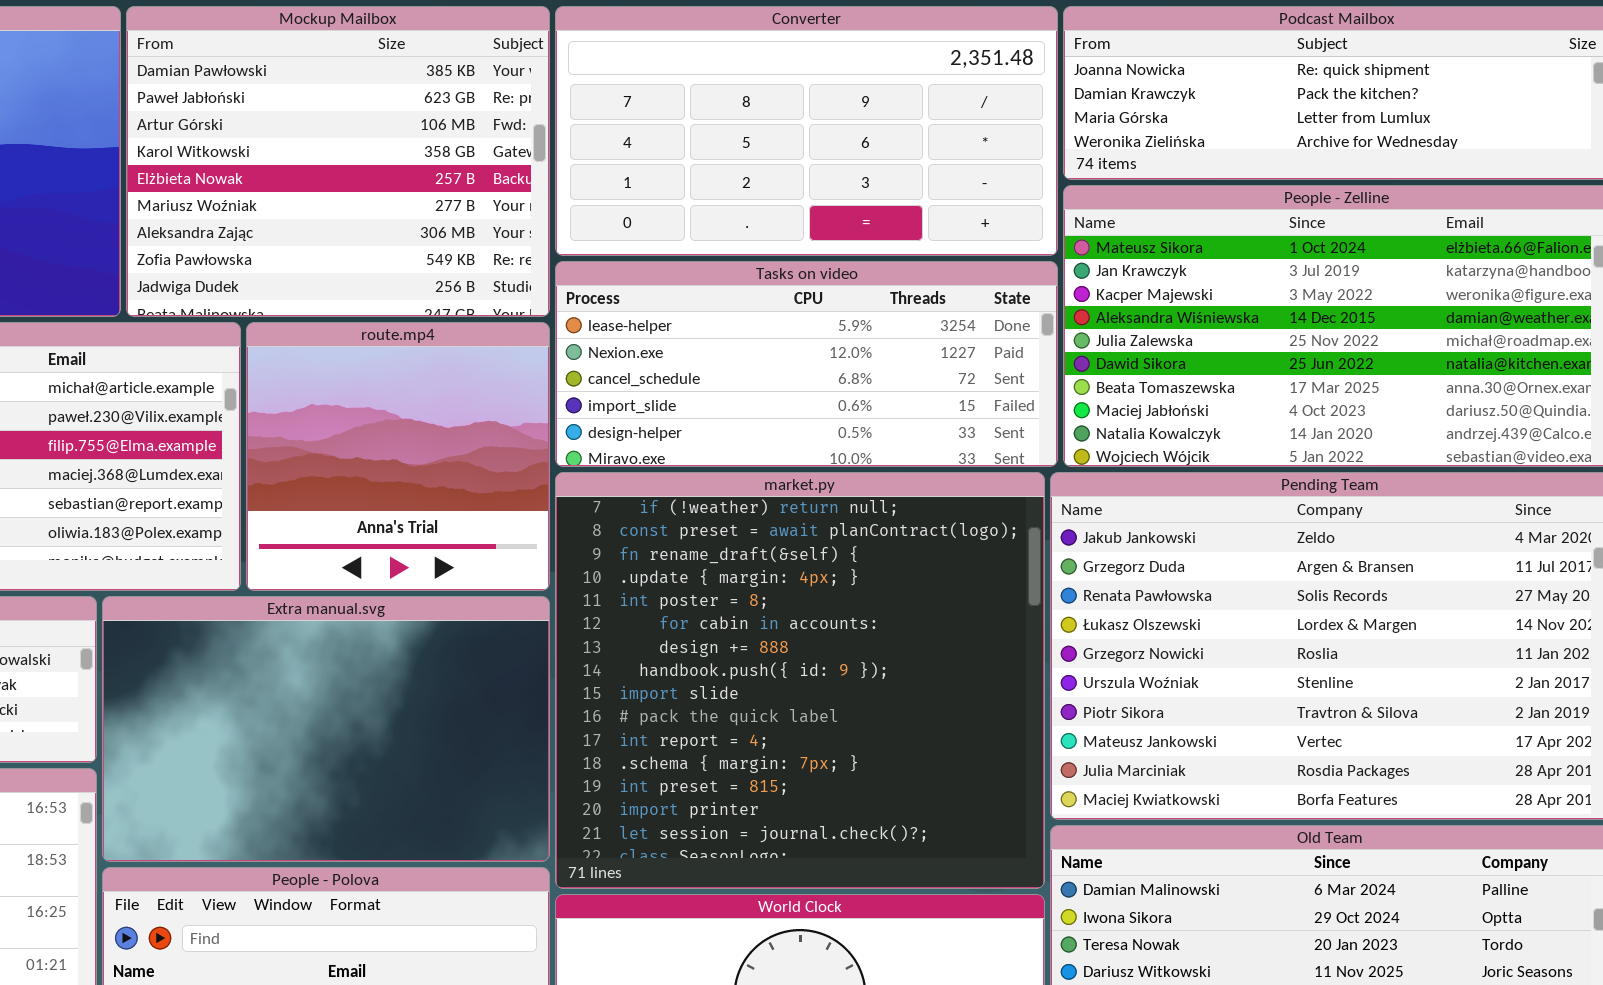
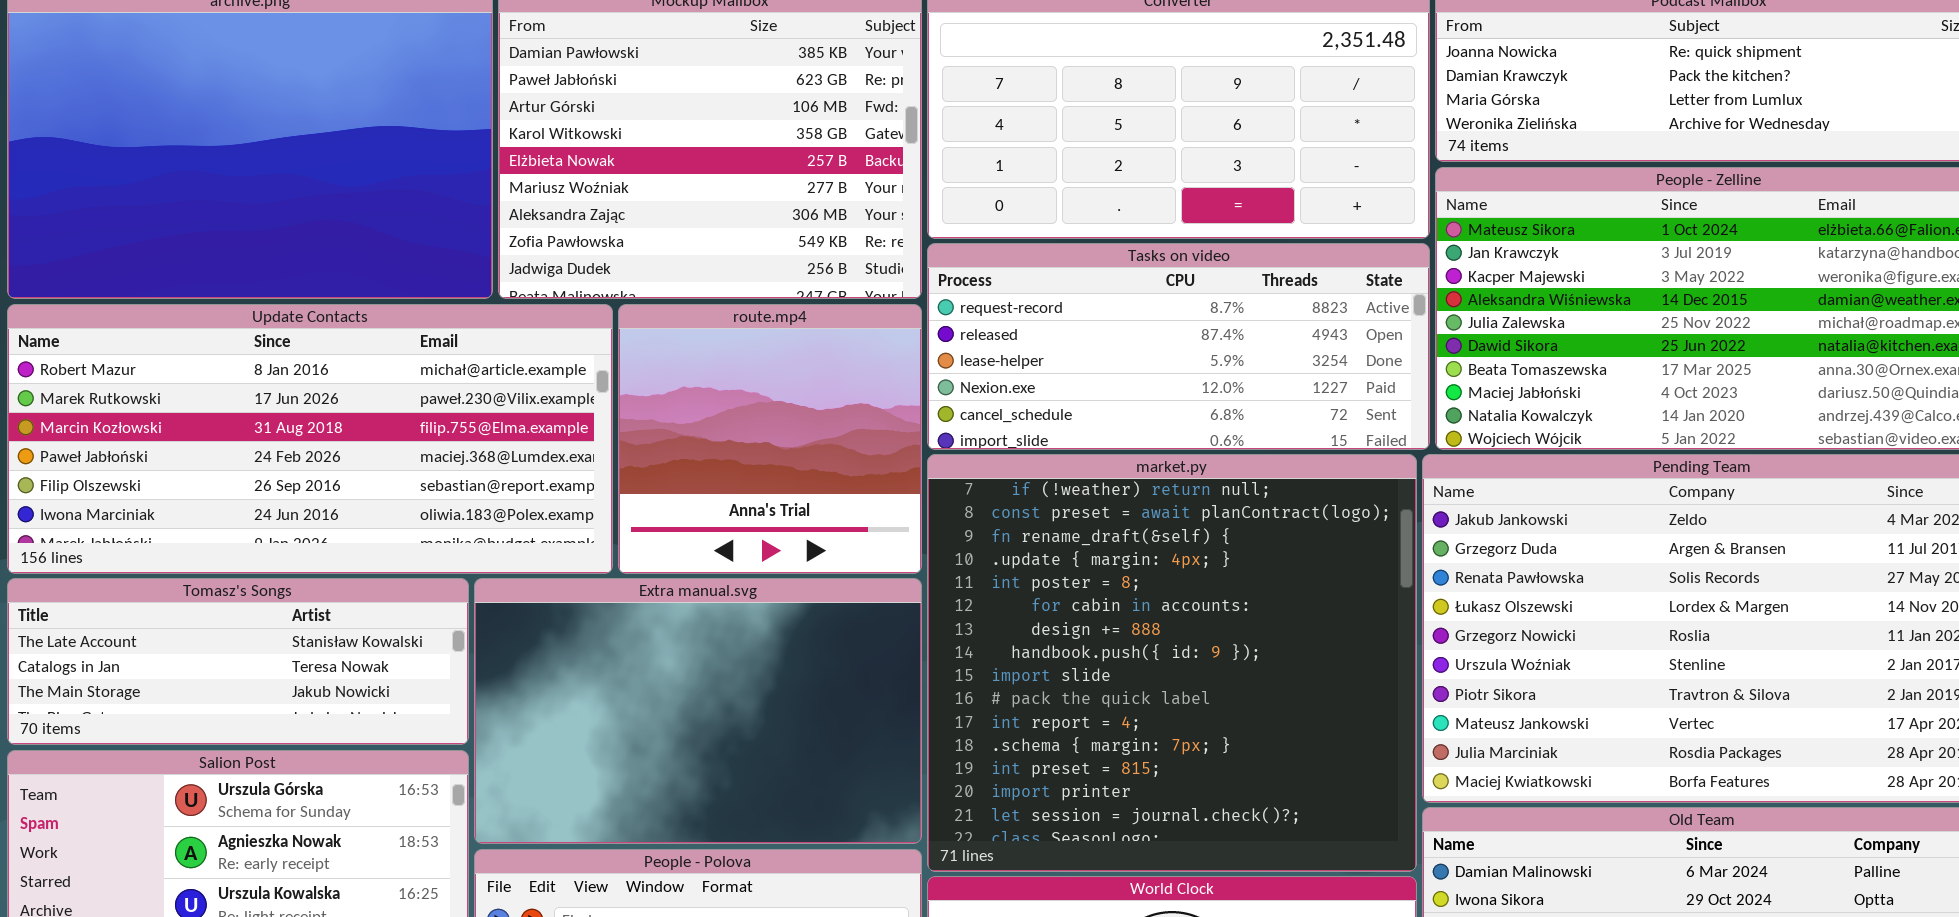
Tasks on video: [555,261,1058,467] -> [927,243,1430,450], scrolled up 2 rows

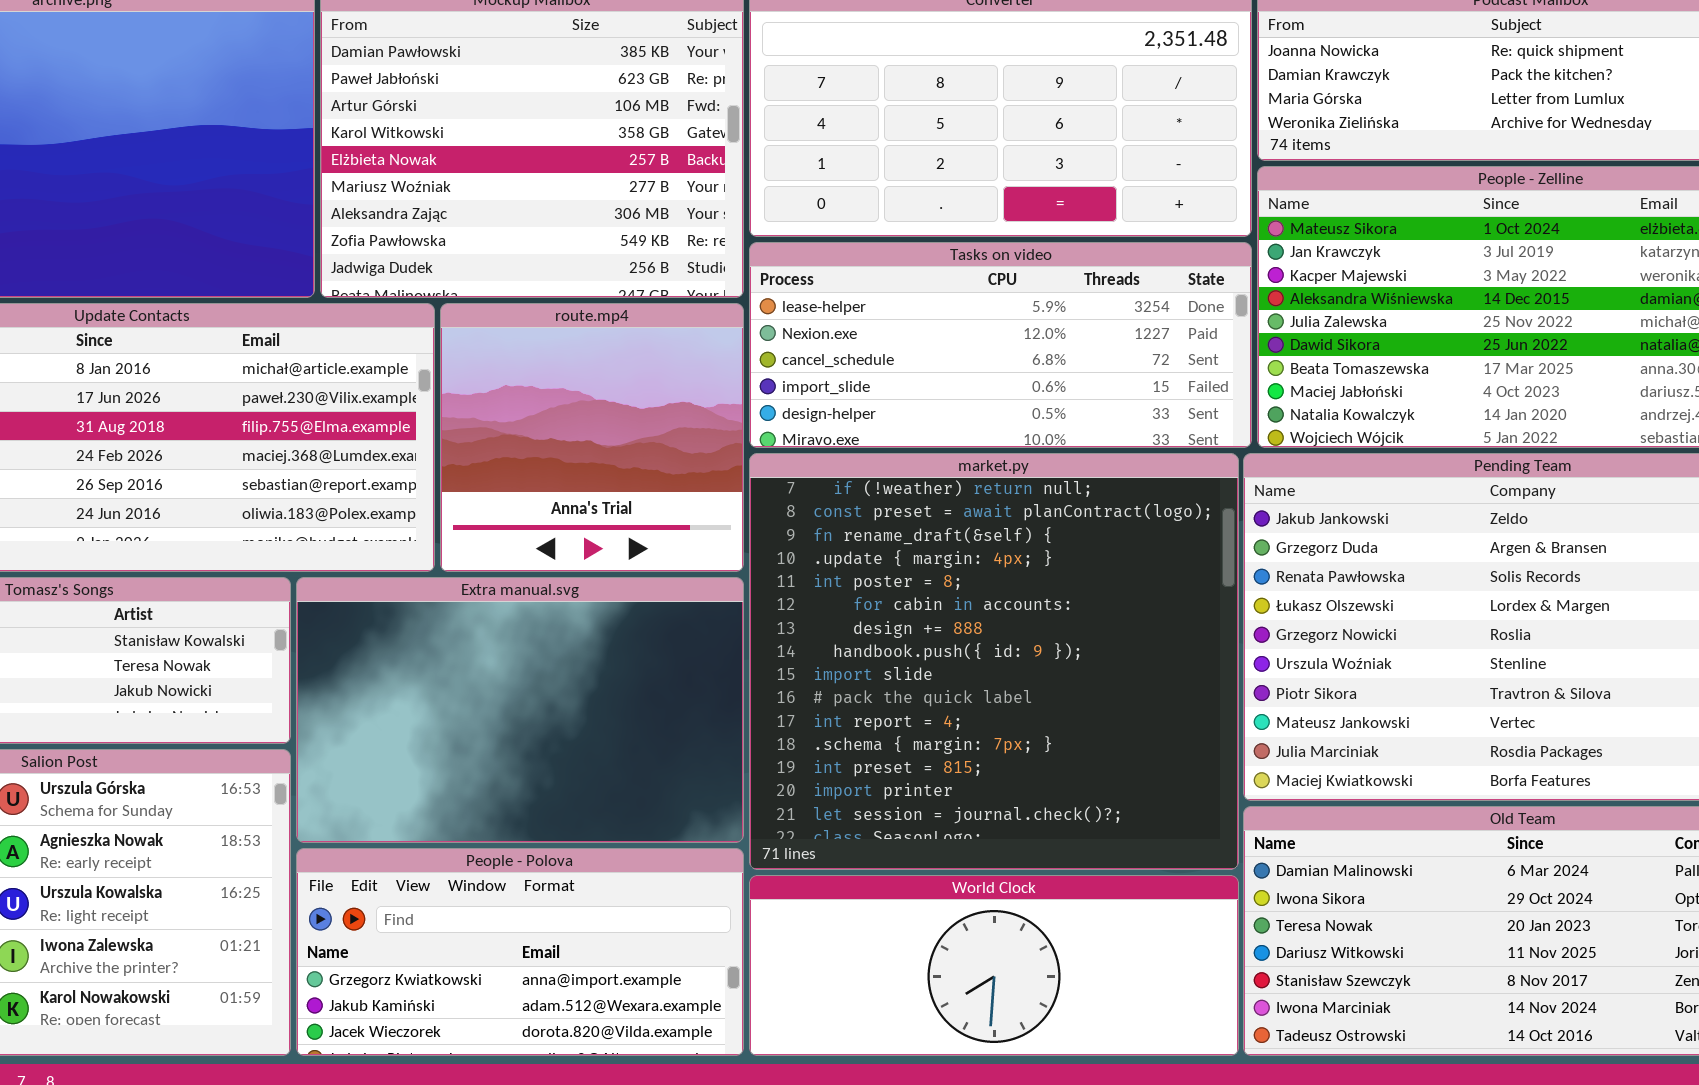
Tasks on video: [927,243,1430,450] -> [749,242,1252,448], scrolled down 2 rows

